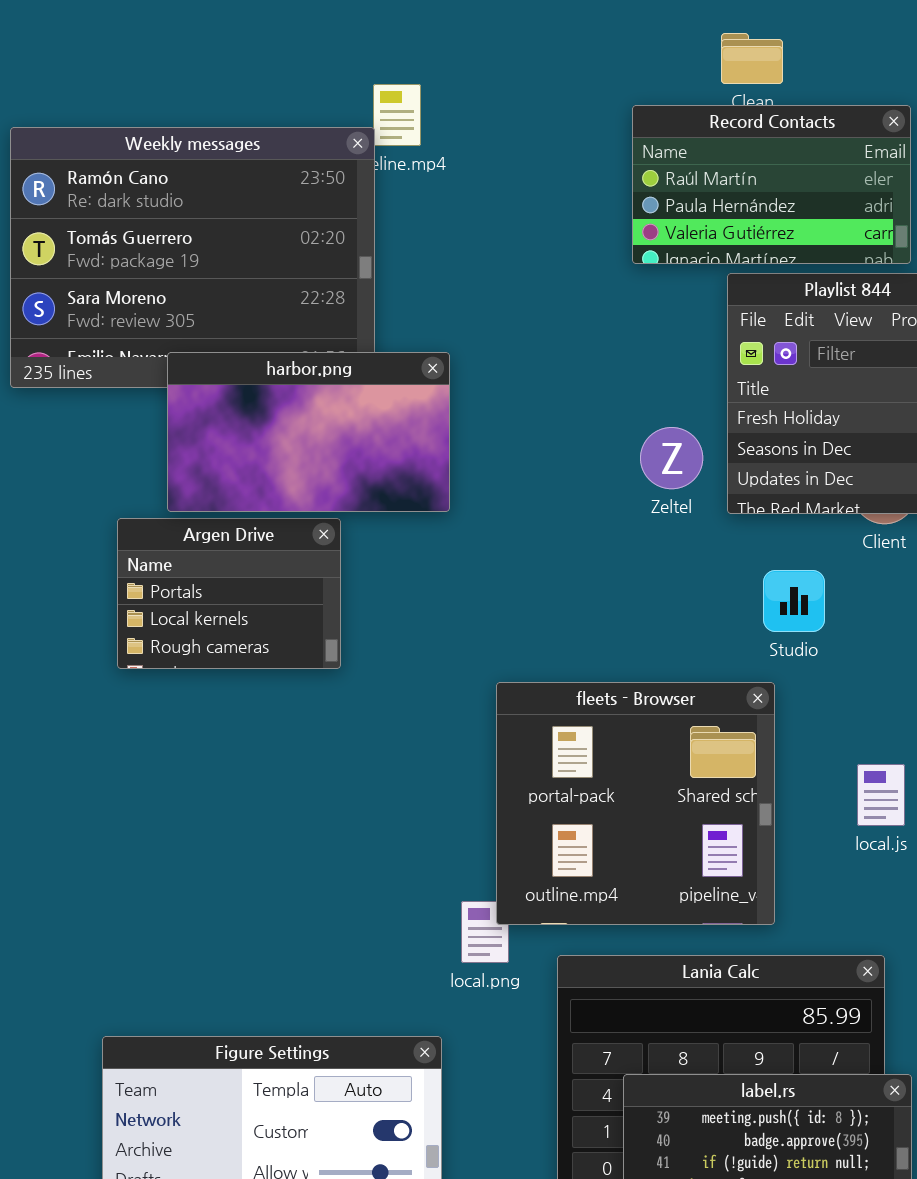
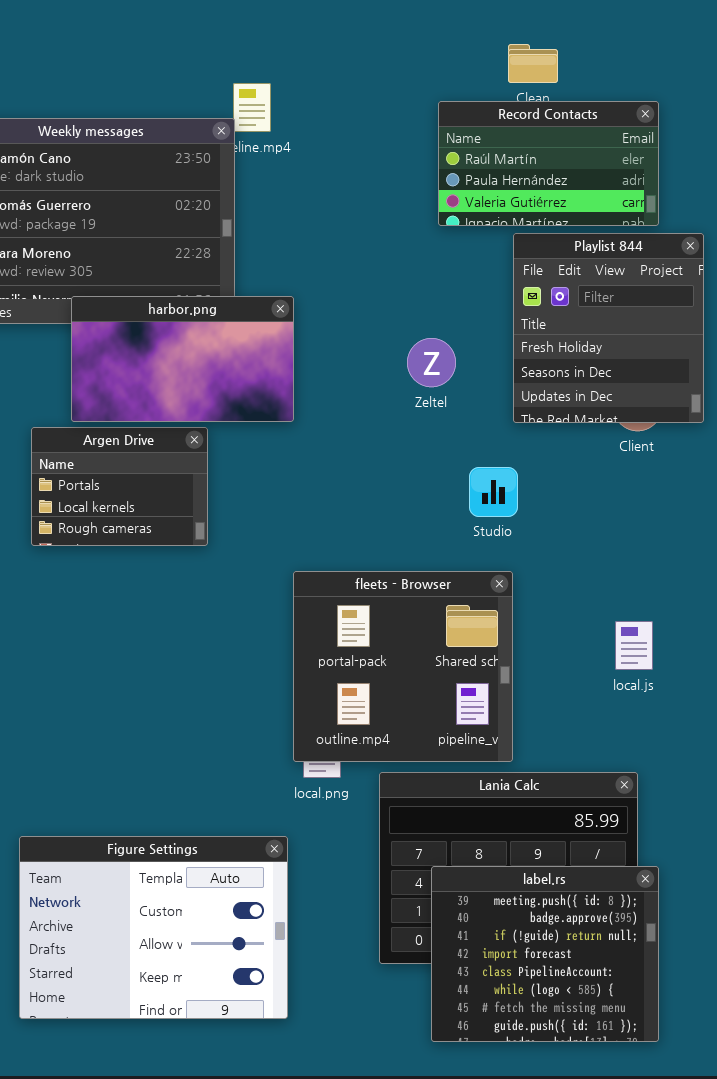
Zeltel: [640,427,703,489] -> [407,338,456,387], moved
Studio: [763,570,825,632] -> [469,467,518,517], moved
fleets - Browser: [496,682,775,925] -> [293,571,513,762], moved

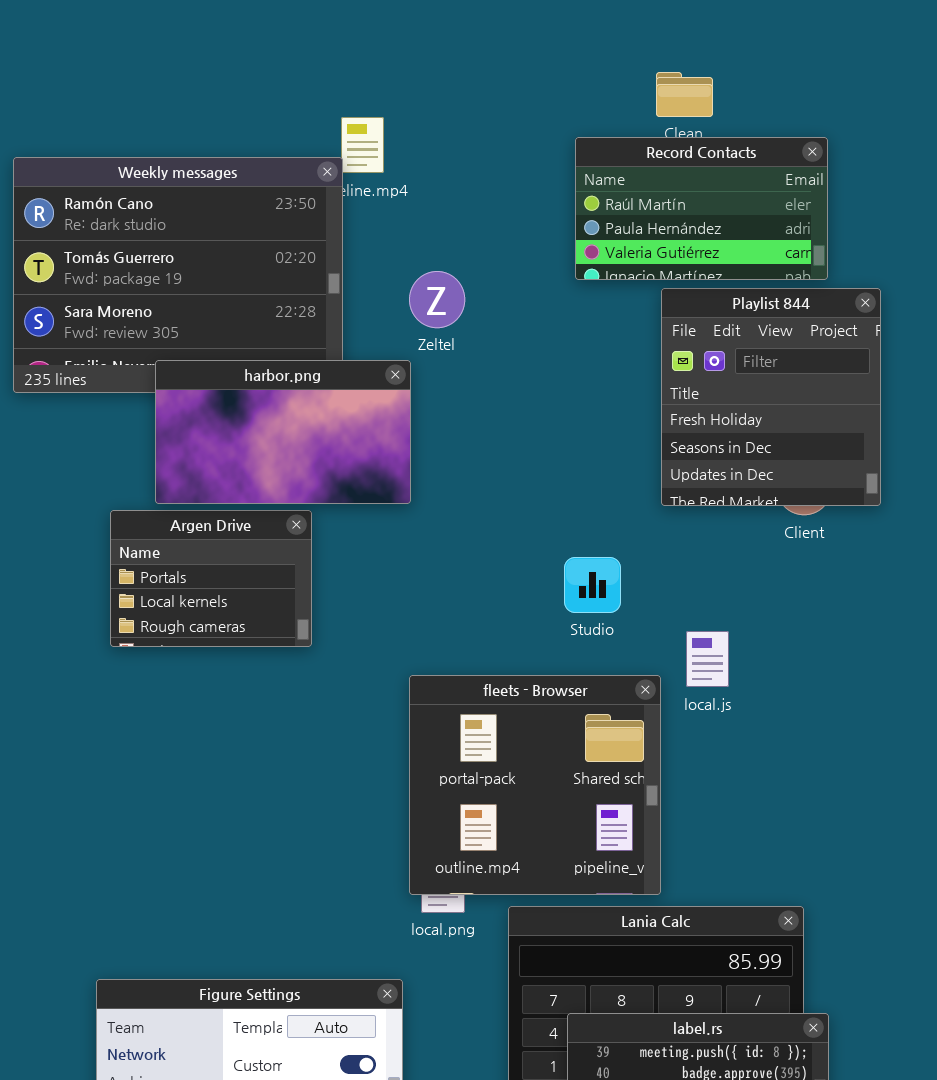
Zeltel: [407,338,456,387] -> [409,271,465,328], moved
Studio: [469,467,518,517] -> [564,557,621,613], moved
local.js: [615,621,653,670] -> [686,631,729,687], moved

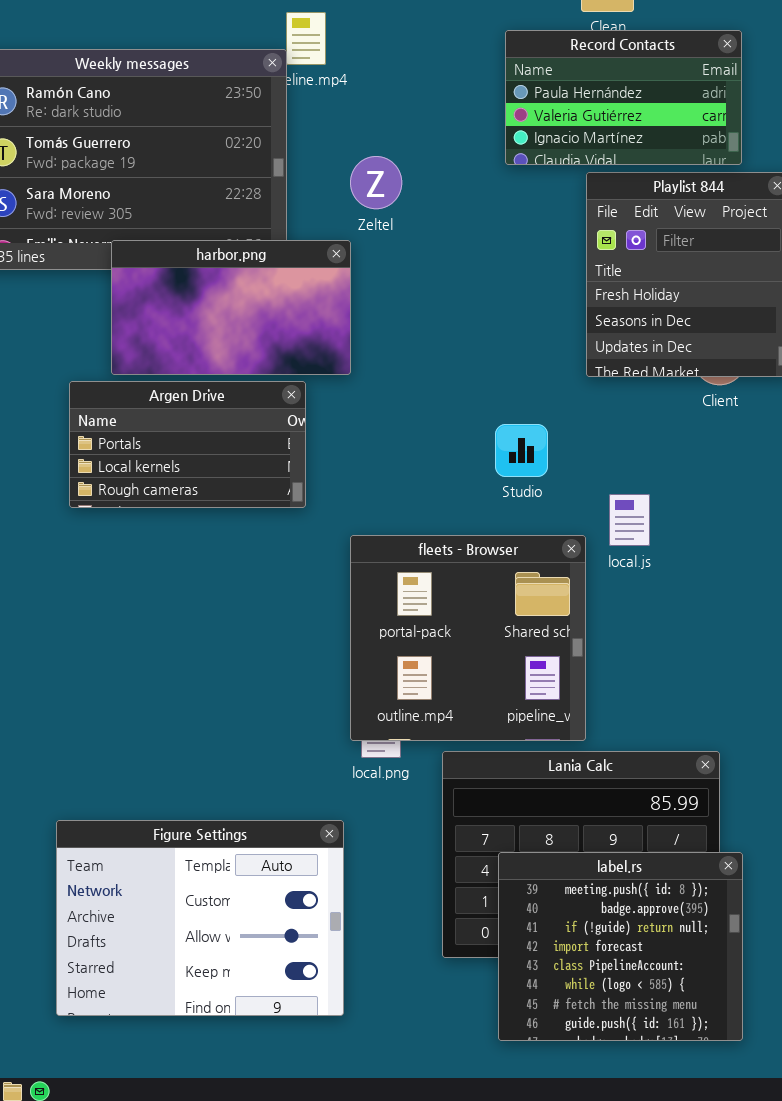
Record Contacts: [575,137,828,280] -> [505,30,742,165], scrolled down 1 row
Argen Drive: [110,510,312,647] -> [69,381,306,508], resized

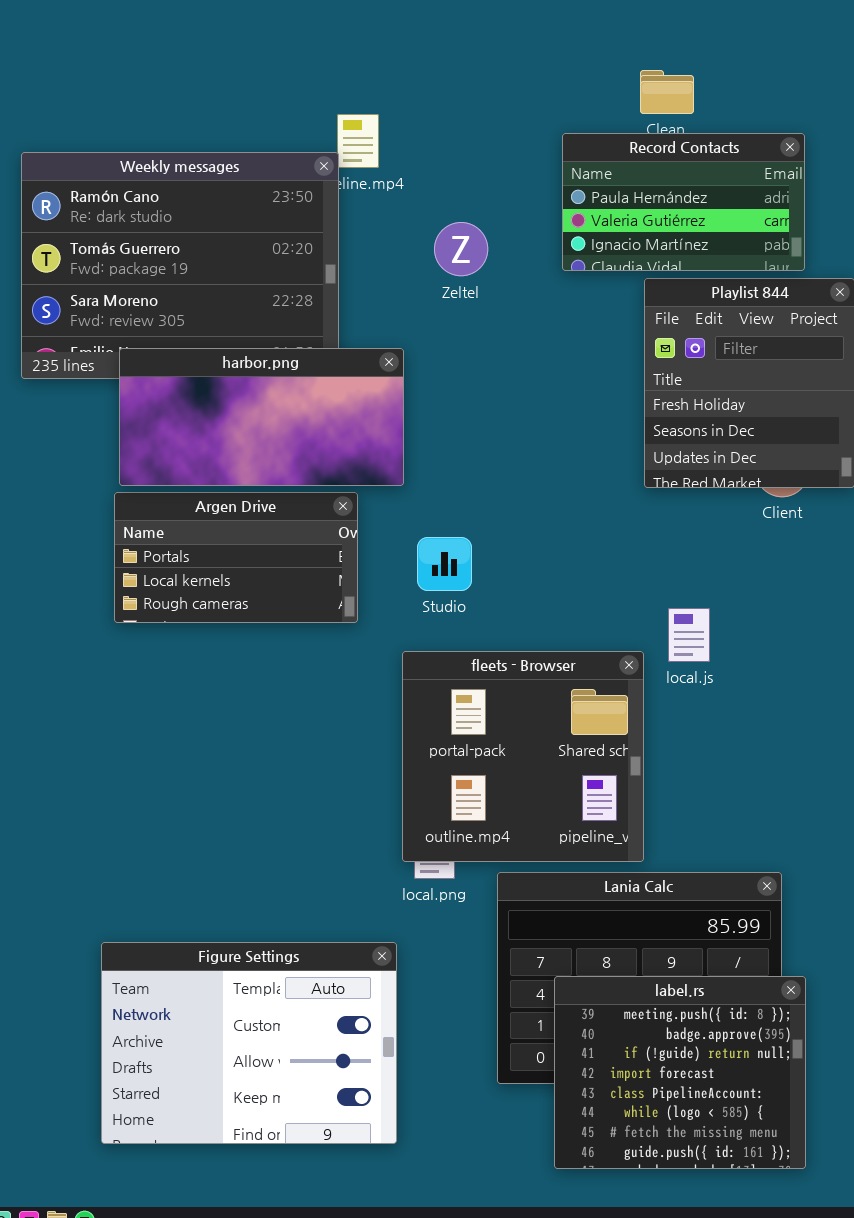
Zeltel: [350,156,402,209] -> [434,222,488,276], moved
harbor.png: [111,240,351,375] -> [119,348,404,486], resized
Studio: [495,424,548,477] -> [417,537,472,591], moved

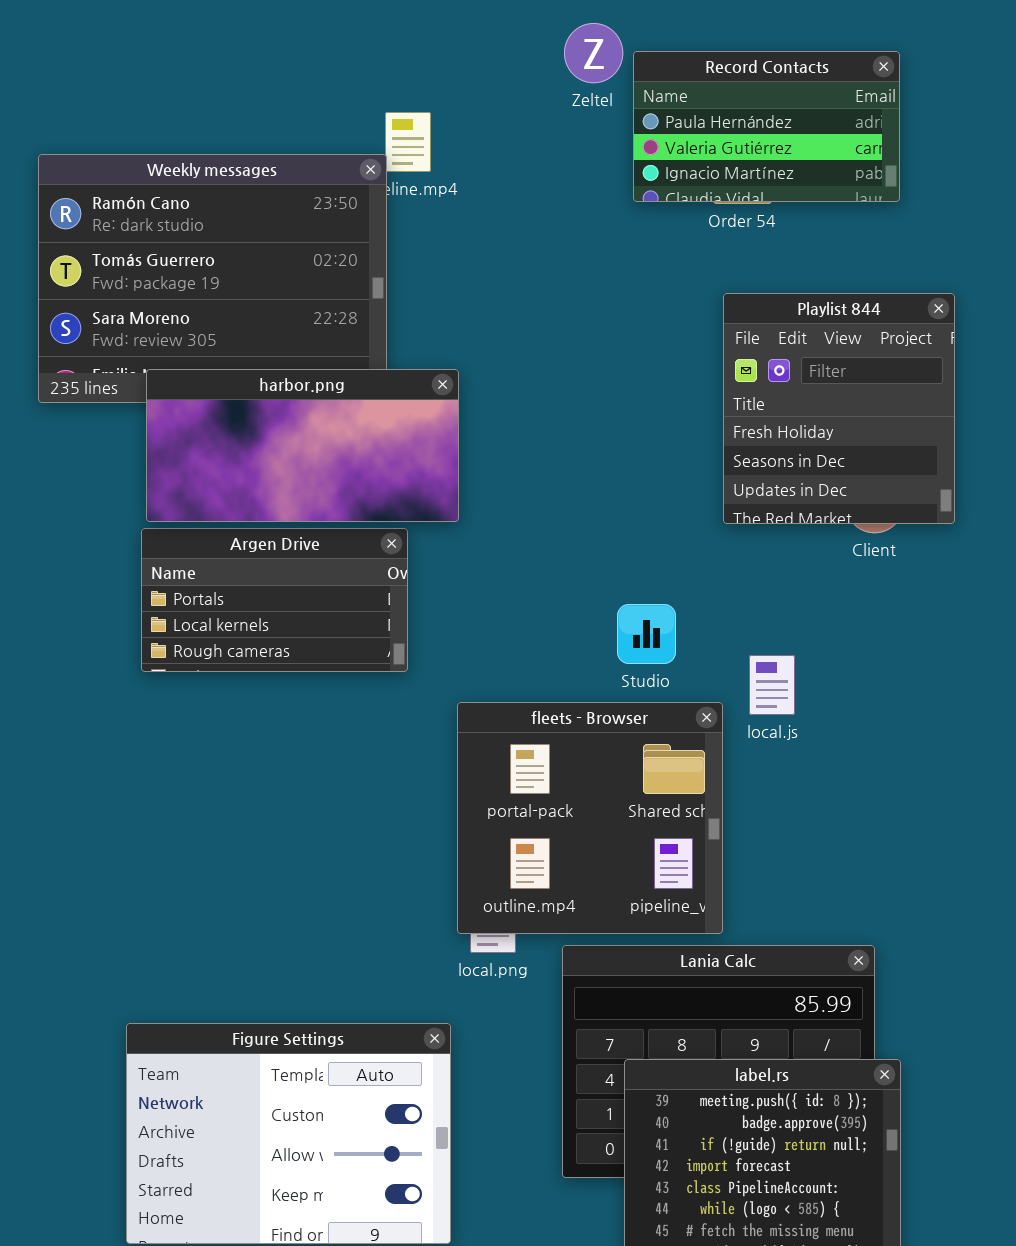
Record Contacts: [562,133,805,271] -> [633,51,900,202], moved
Zeltel: [434,222,488,276] -> [564,23,623,83], moved
Studio: [417,537,472,591] -> [617,604,676,664], moved

